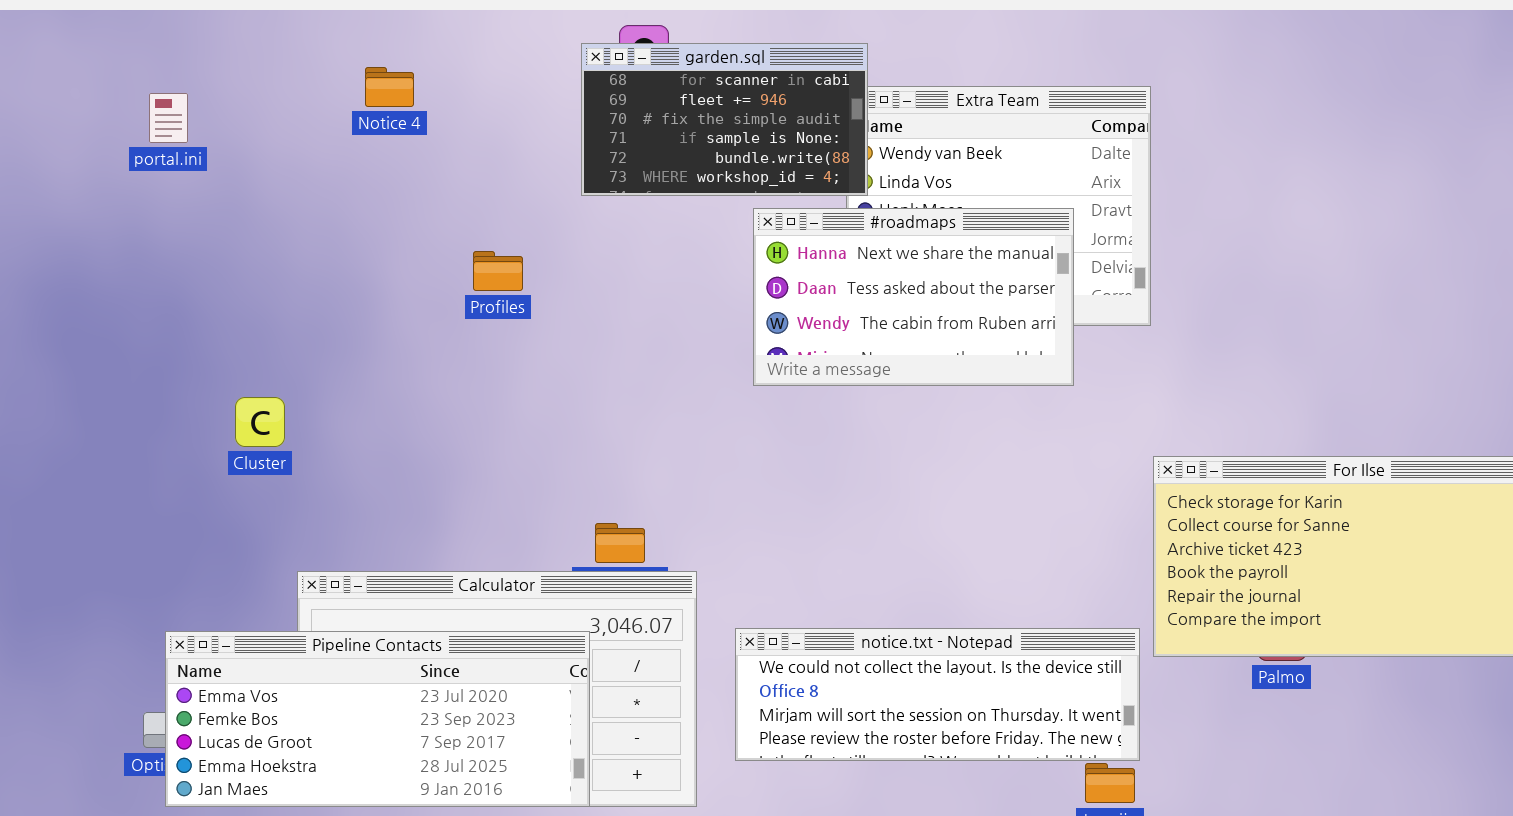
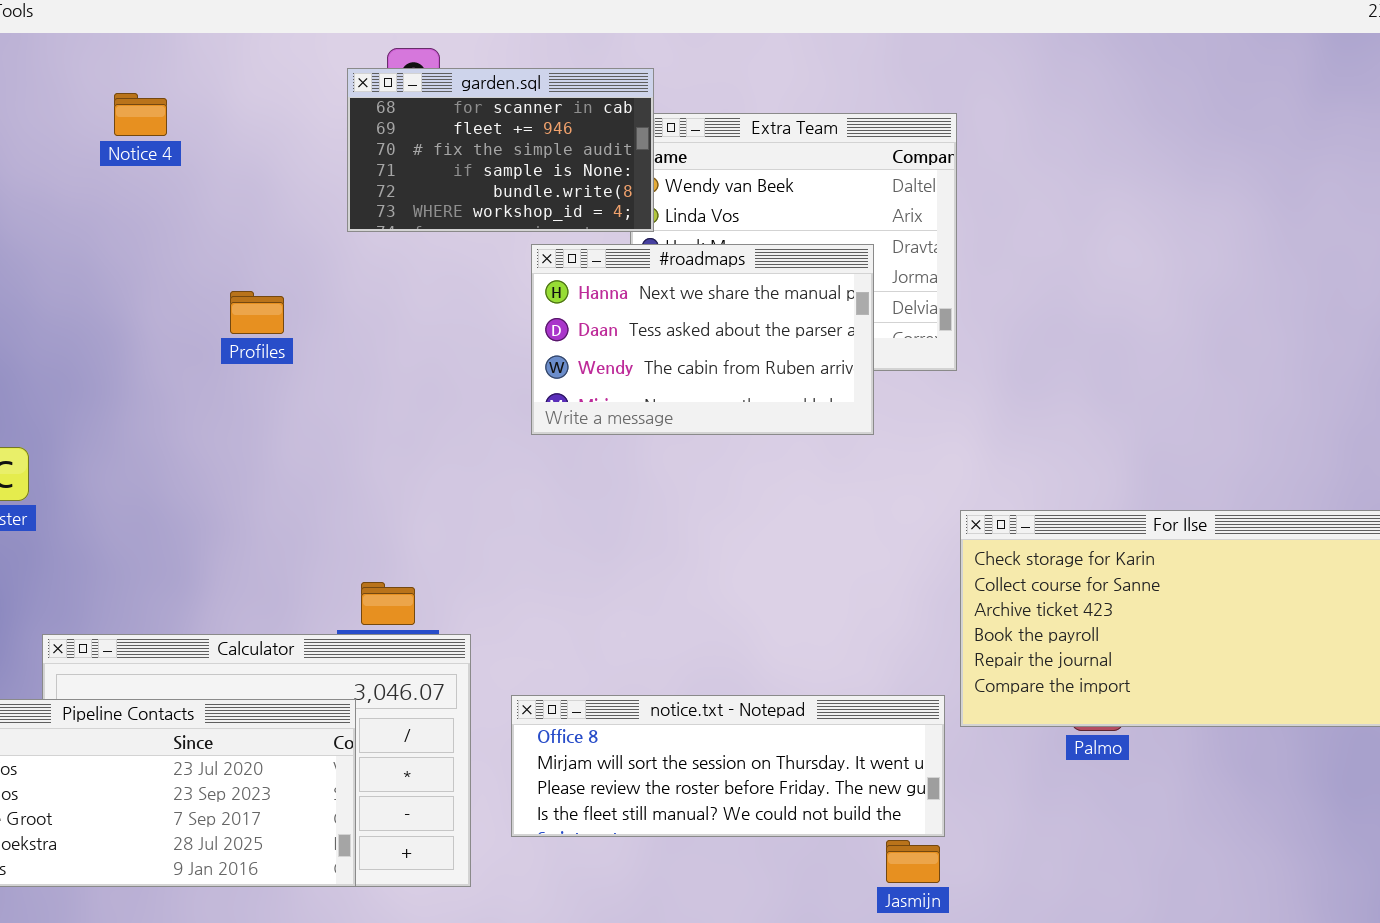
notice.txt - Notepad: [735,628,1140,761] -> [511,695,945,837], scrolled down 1 row

